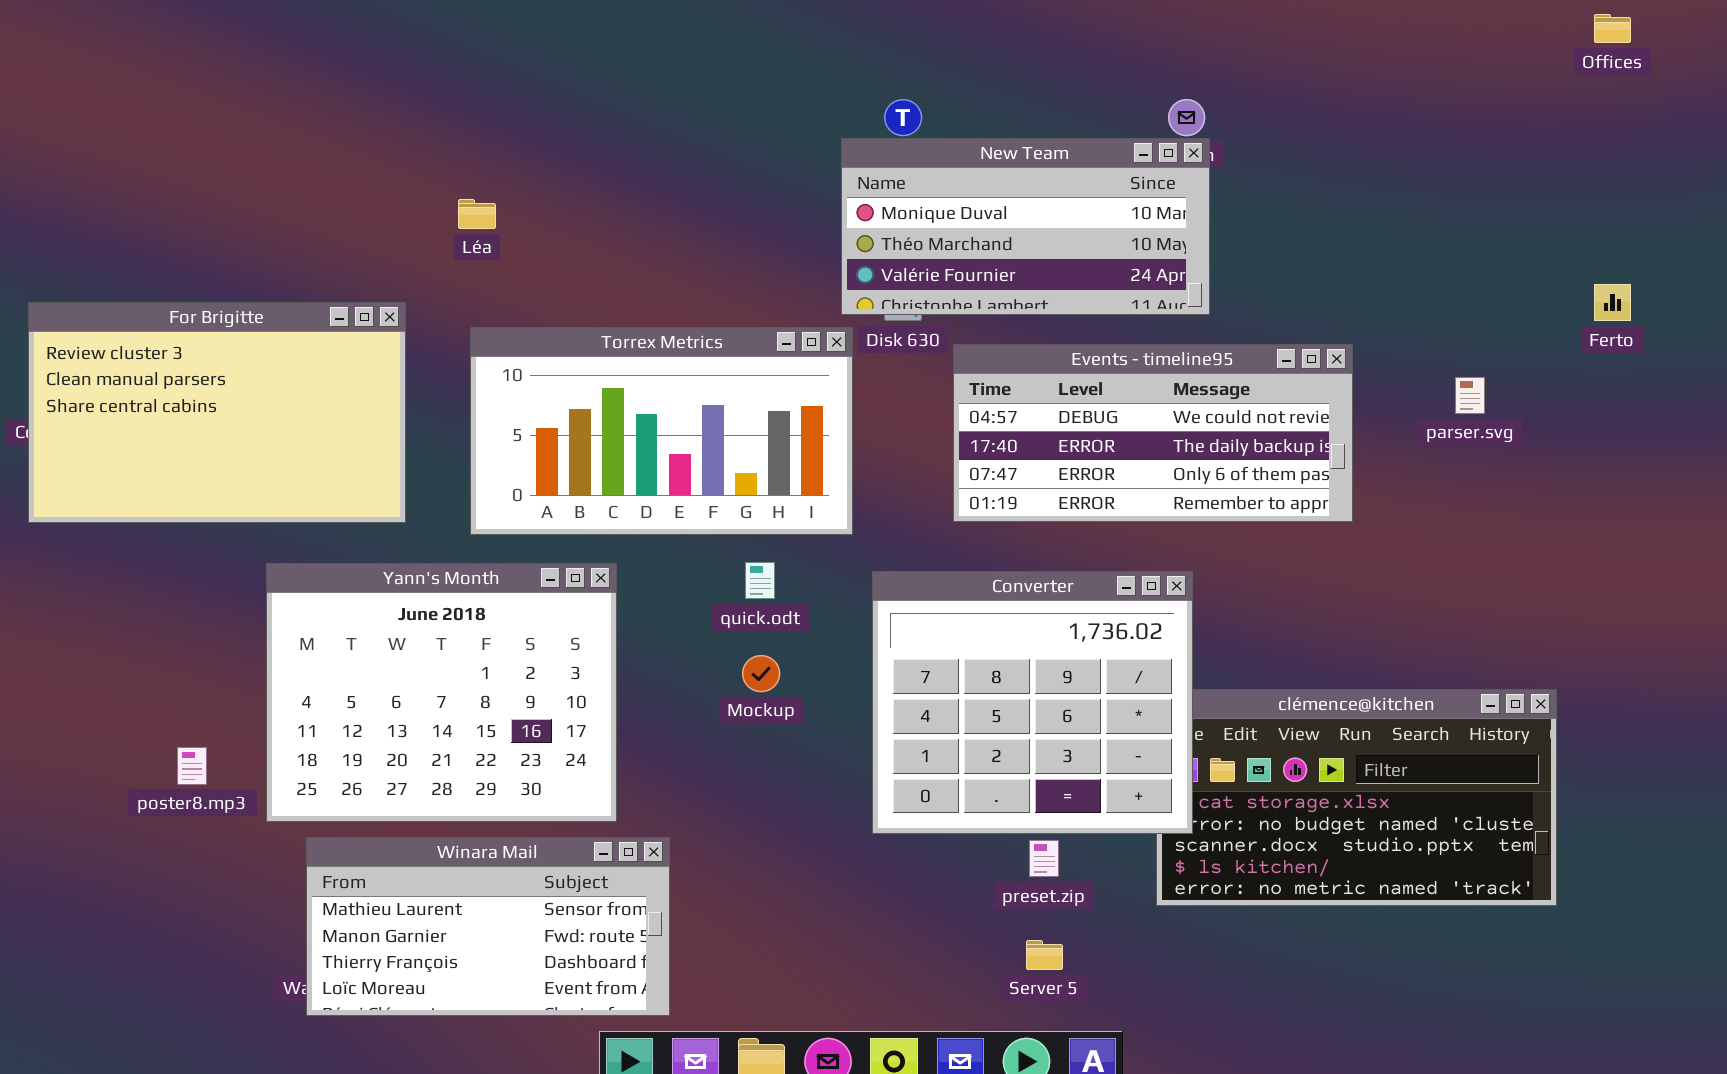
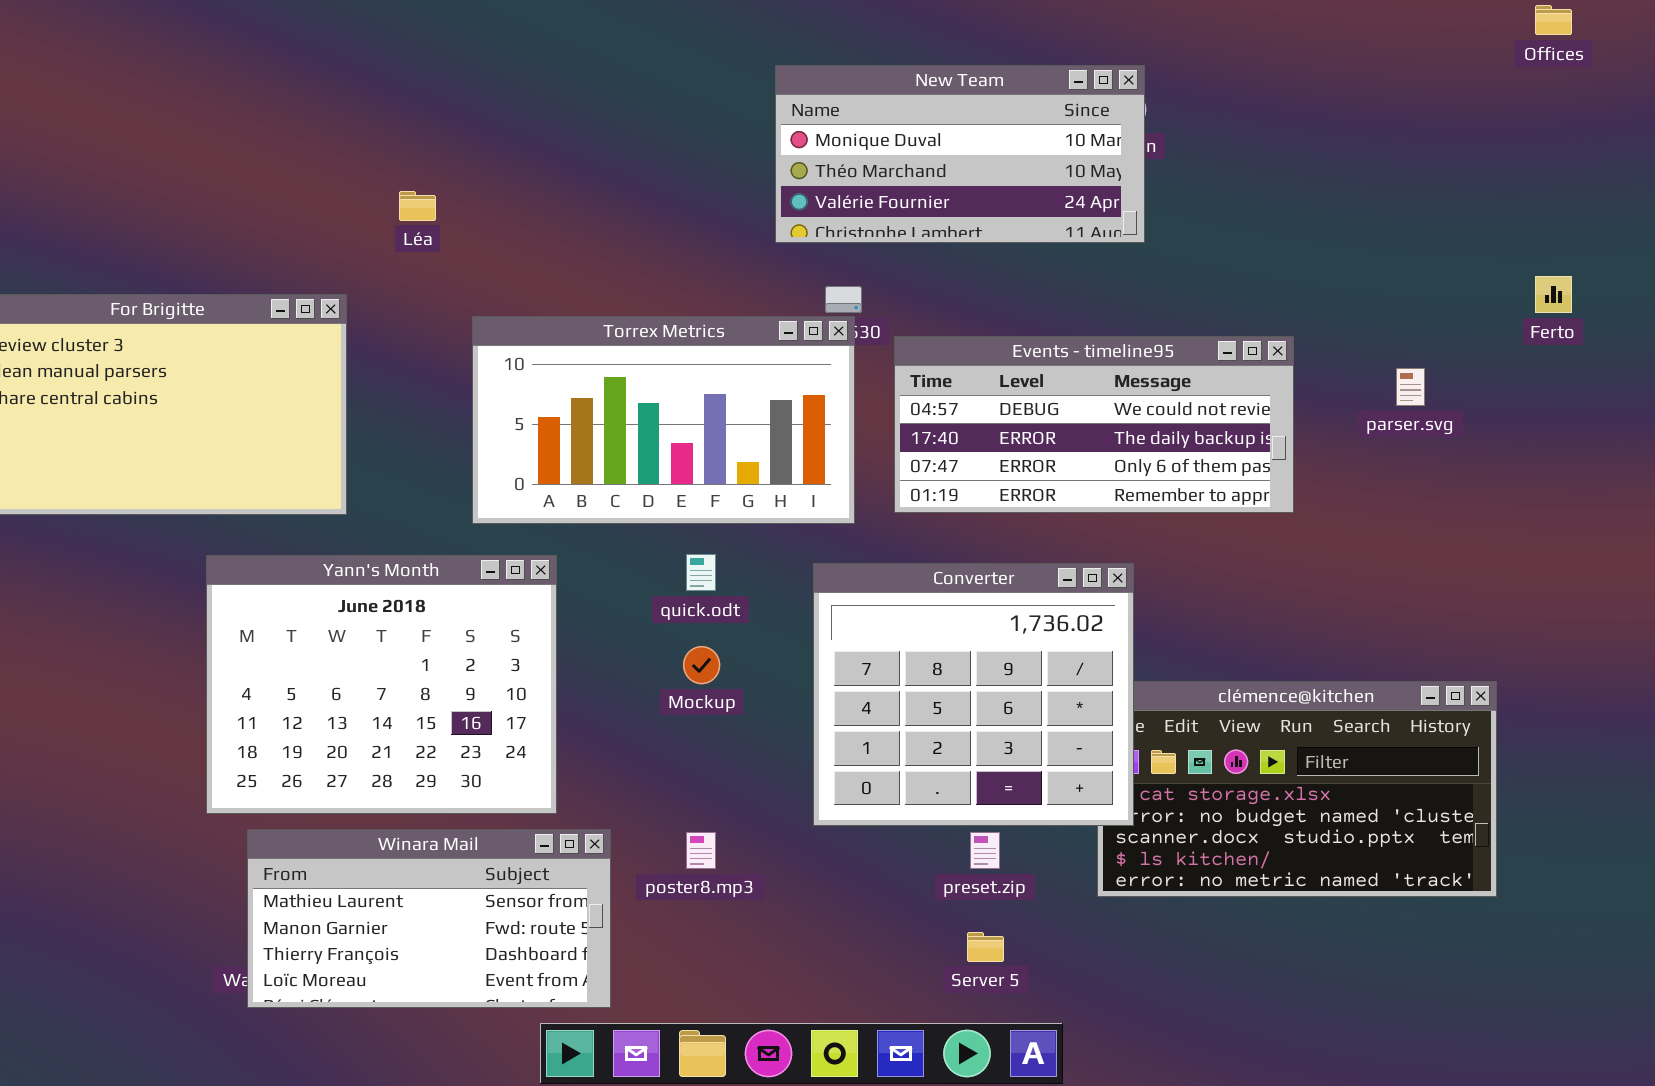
New Team: [841,138,1210,315] -> [775,65,1145,243], moved
Torrex Metrics: [470,327,853,535] -> [472,316,855,524], moved
poster8.mp3: [177,747,207,785] -> [686,832,716,869], moved

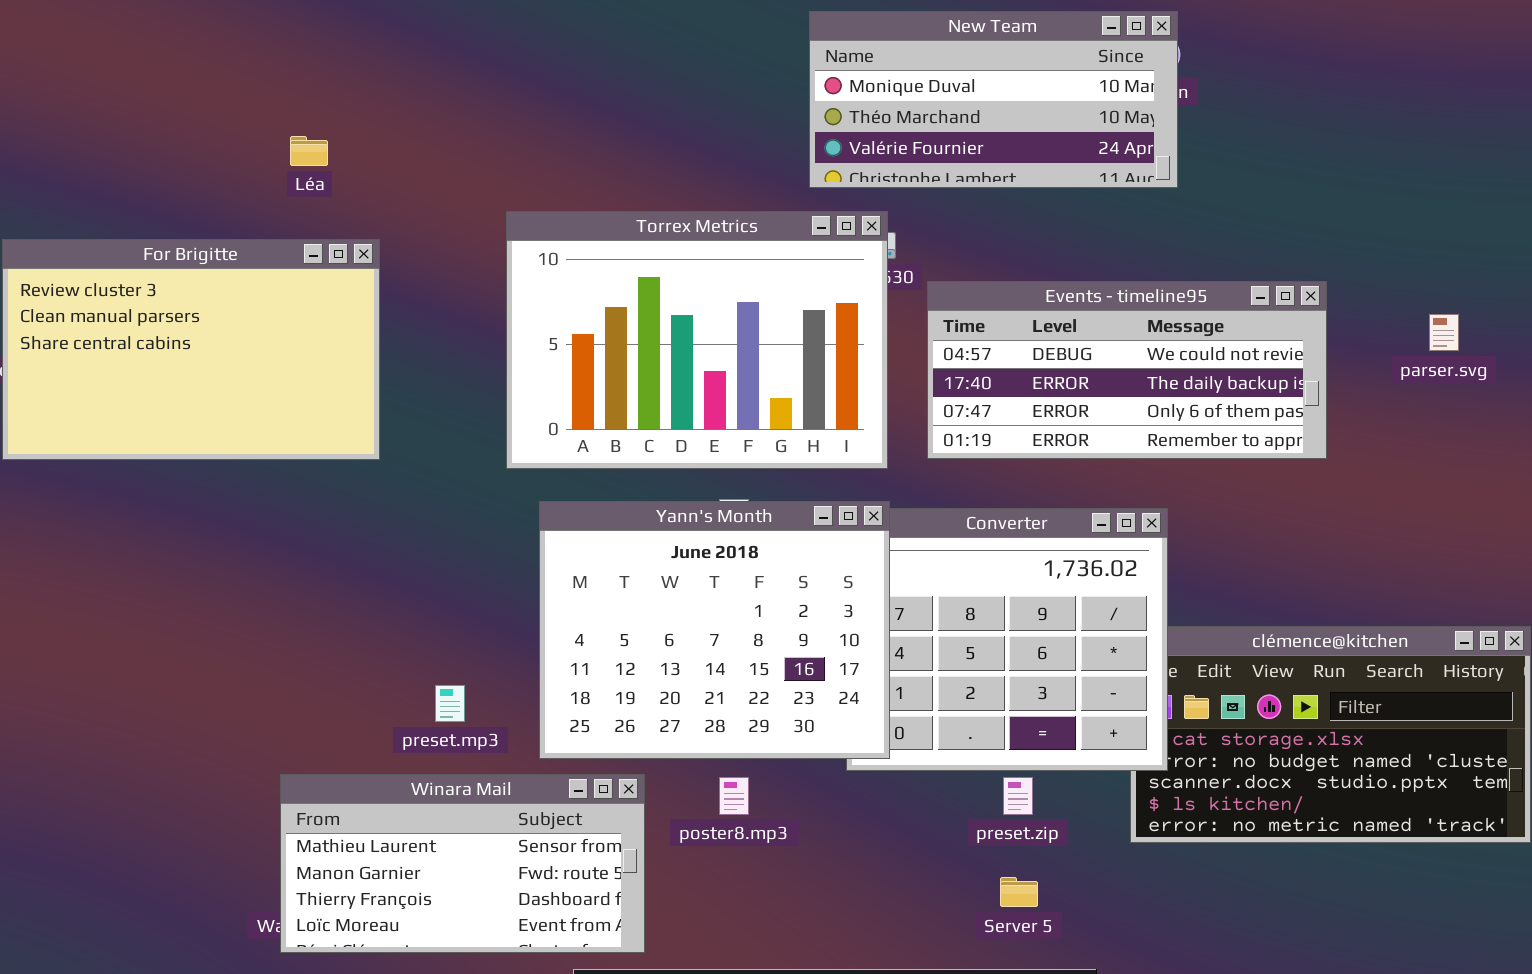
Léa: [399,191,436,221] -> [290,136,328,166], moved
Torrex Metrics: [472,316,855,524] -> [506,211,888,469], resized
Yann's Month: [206,555,557,814] -> [539,501,890,759], moved

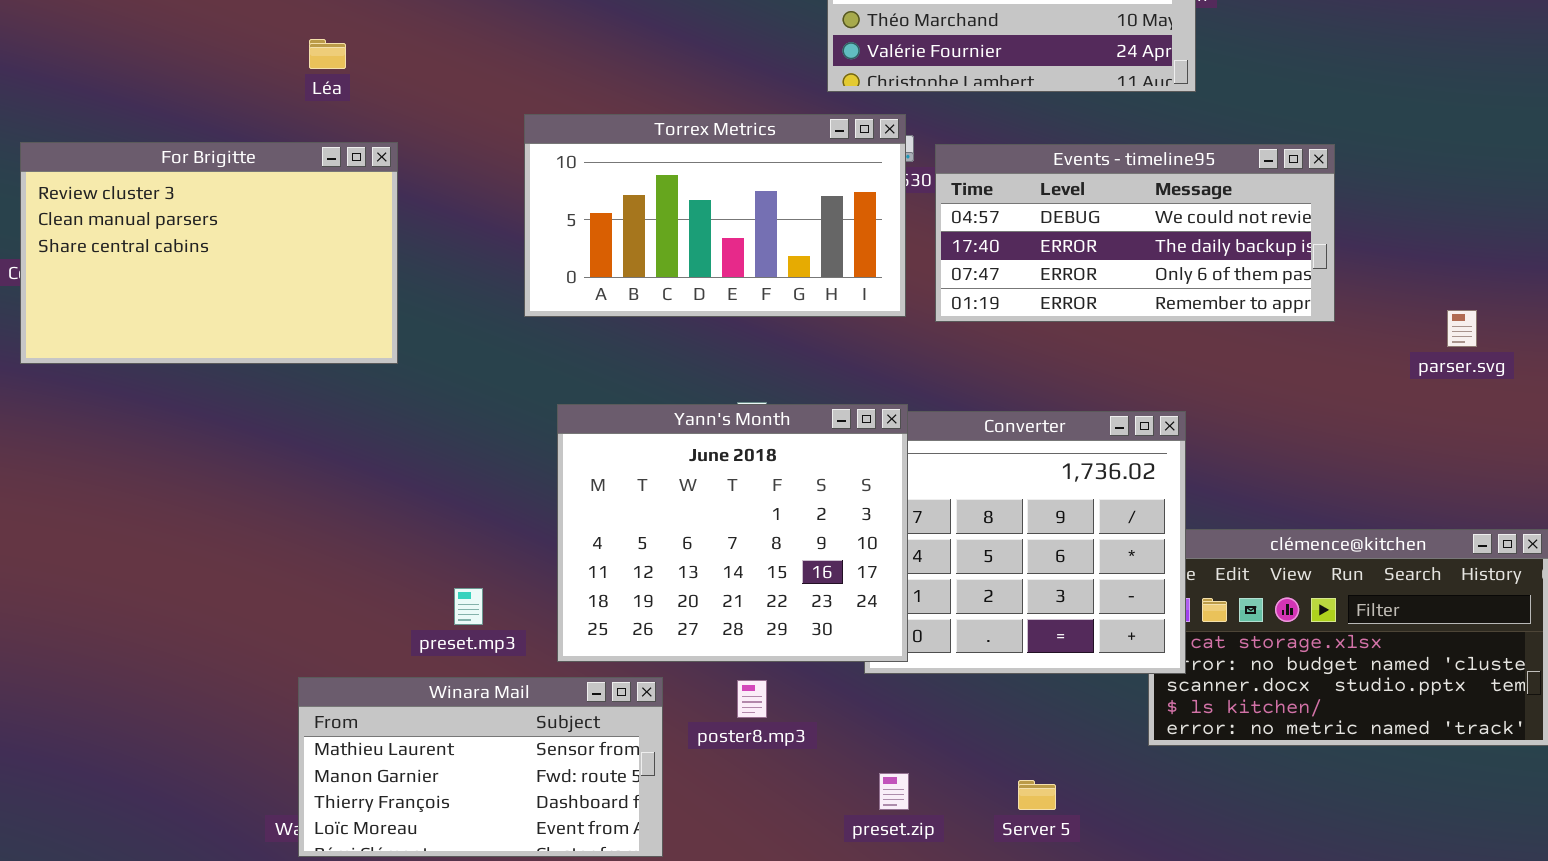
Torrex Metrics: [506,211,888,469] -> [524,114,906,317], resized
Events - timeline95: [927,281,1327,459] -> [935,144,1335,322], moved
parser.svg: [1429,314,1459,351] -> [1447,310,1477,347], moved
preset.zip: [1003,777,1033,815] -> [879,773,909,810], moved

